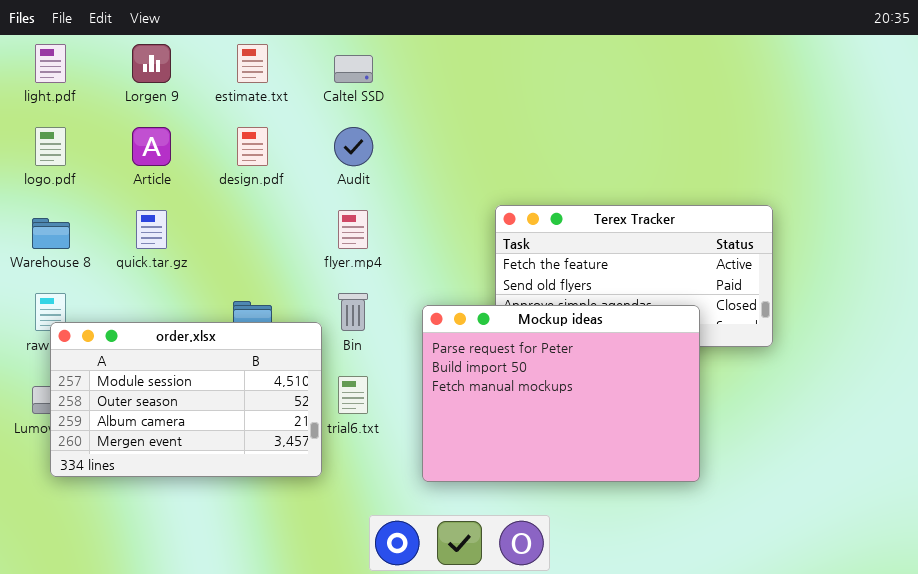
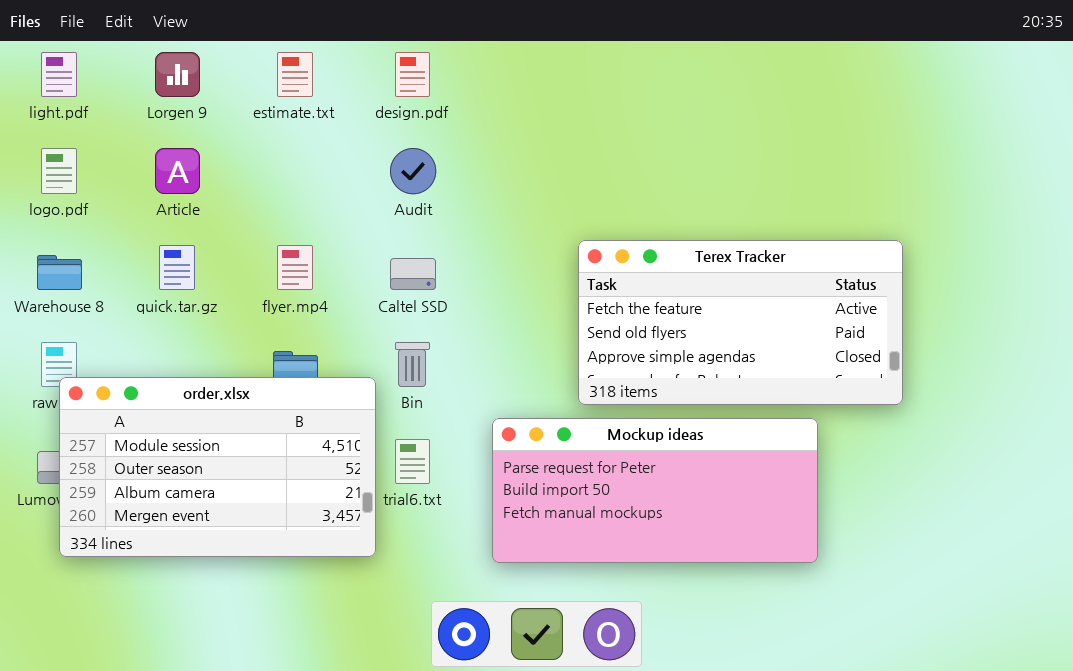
Caltel SSD: [334,55,373,83] -> [390,258,436,290], moved
design.pdf: [237,127,268,166] -> [395,52,430,97], moved
flyer.mp4: [338,210,368,249] -> [277,245,313,290], moved
Mockup ideas: [422,305,700,482] -> [492,418,818,563], resized

